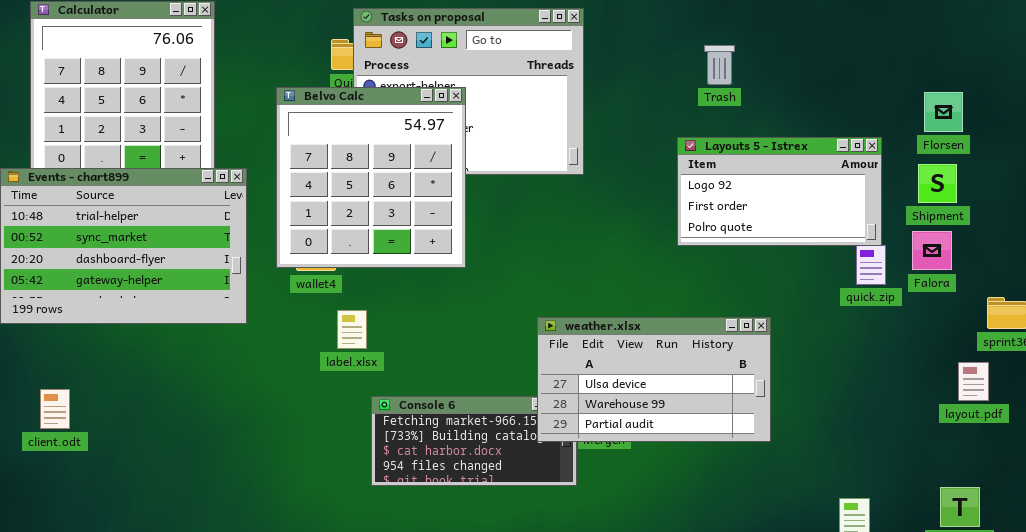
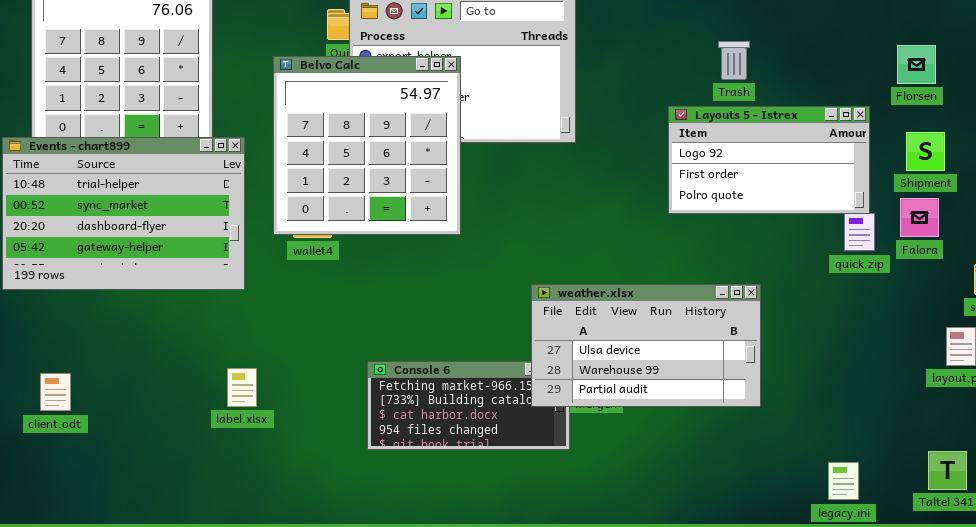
Trash: [704,45,735,85] -> [718,41,750,80], moved
Florsen: [924,92,963,132] -> [897,45,936,84], moved
label.xlsx: [337,310,367,349] -> [227,368,257,407], moved
client.odt: [40,389,70,429] -> [40,373,71,411], moved

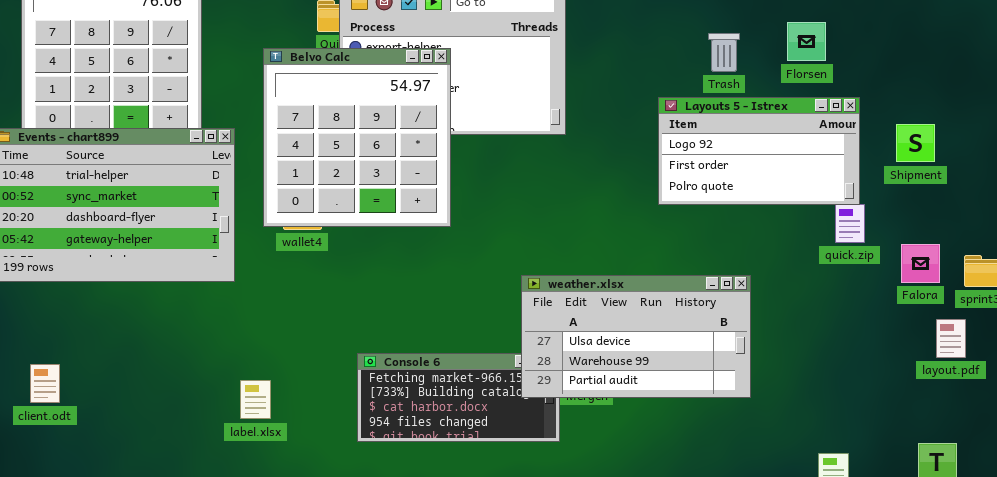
Florsen: [897,45,936,84] -> [787,22,826,61], moved
Falora: [900,198,939,237] -> [901,244,940,283], moved
label.xlsx: [227,368,257,407] -> [240,380,271,419], moved

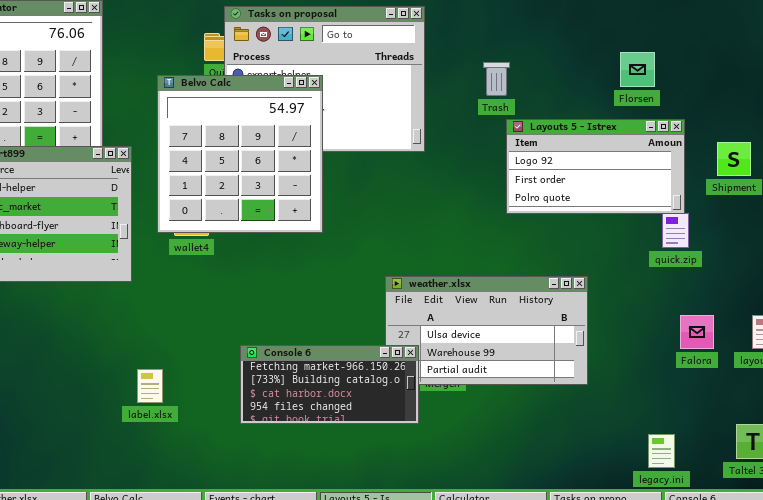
Trash: [708,33,740,72] -> [483,62,510,96], moved
Falora: [901,244,940,283] -> [680,315,714,349], moved
Console 6: [357,353,560,442] -> [240,345,419,424], raised

